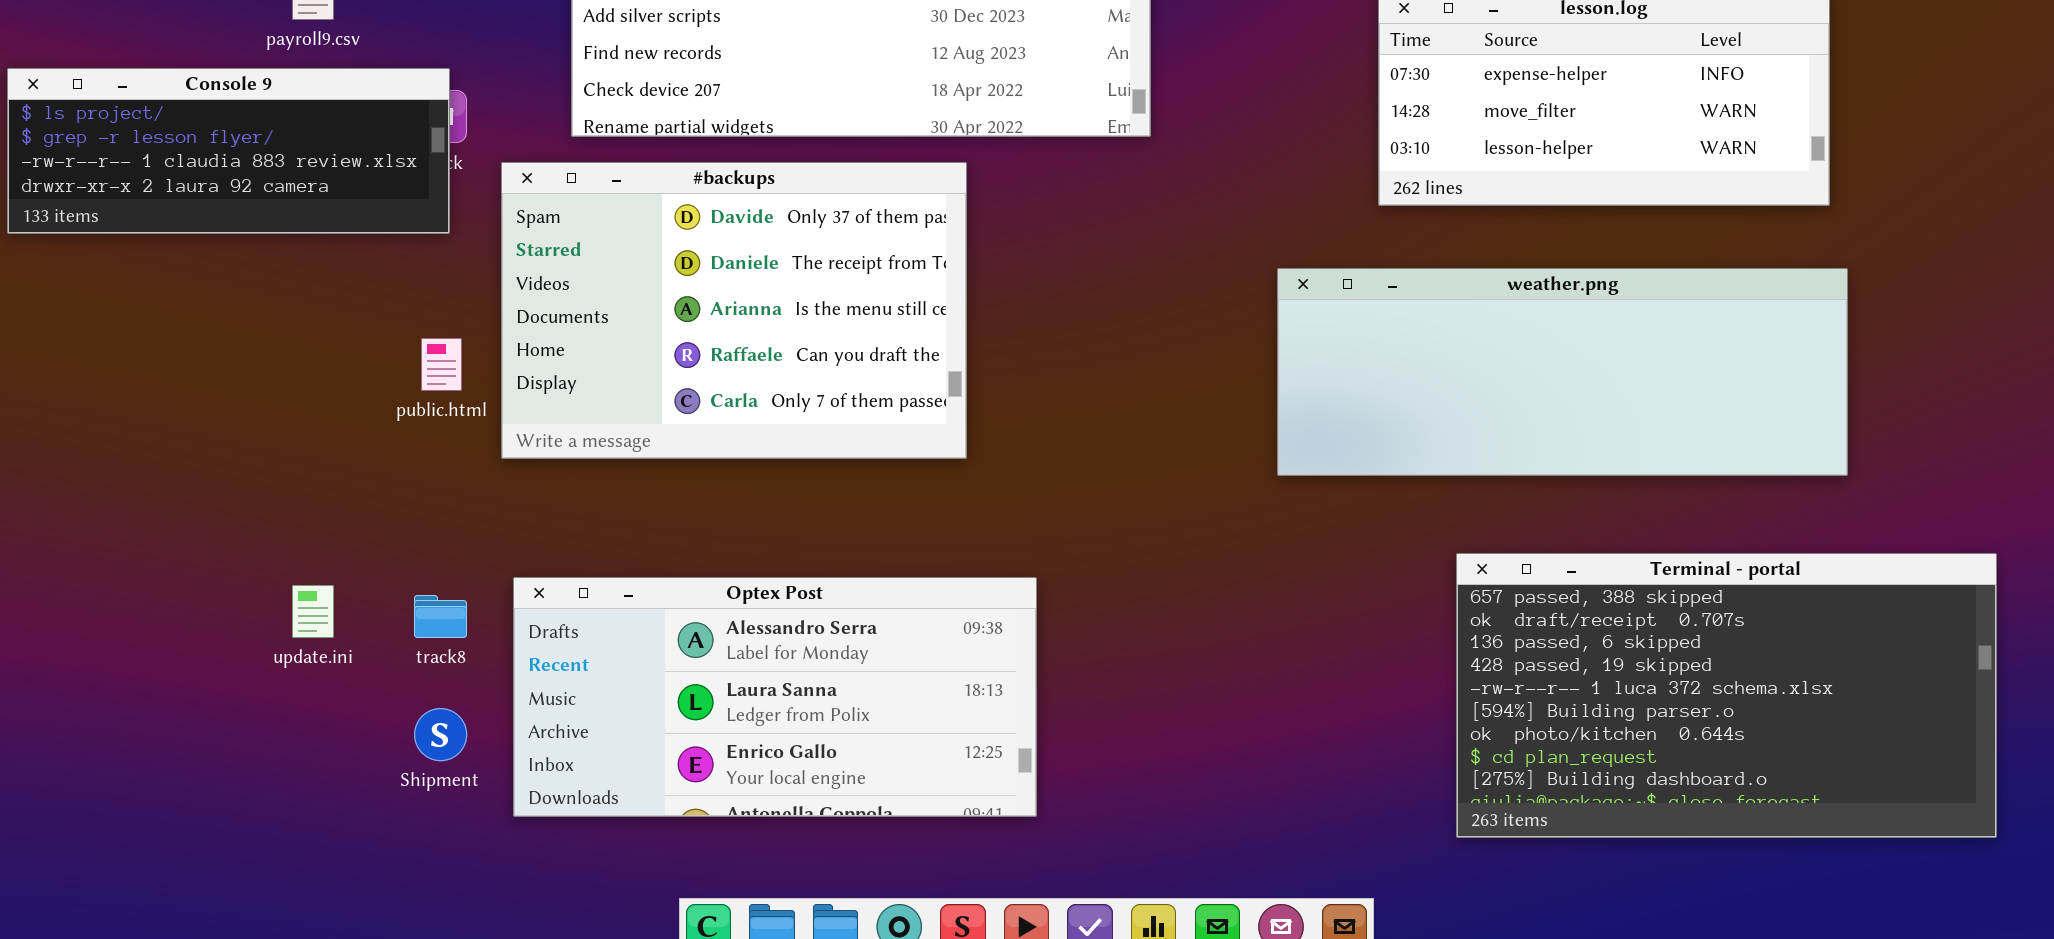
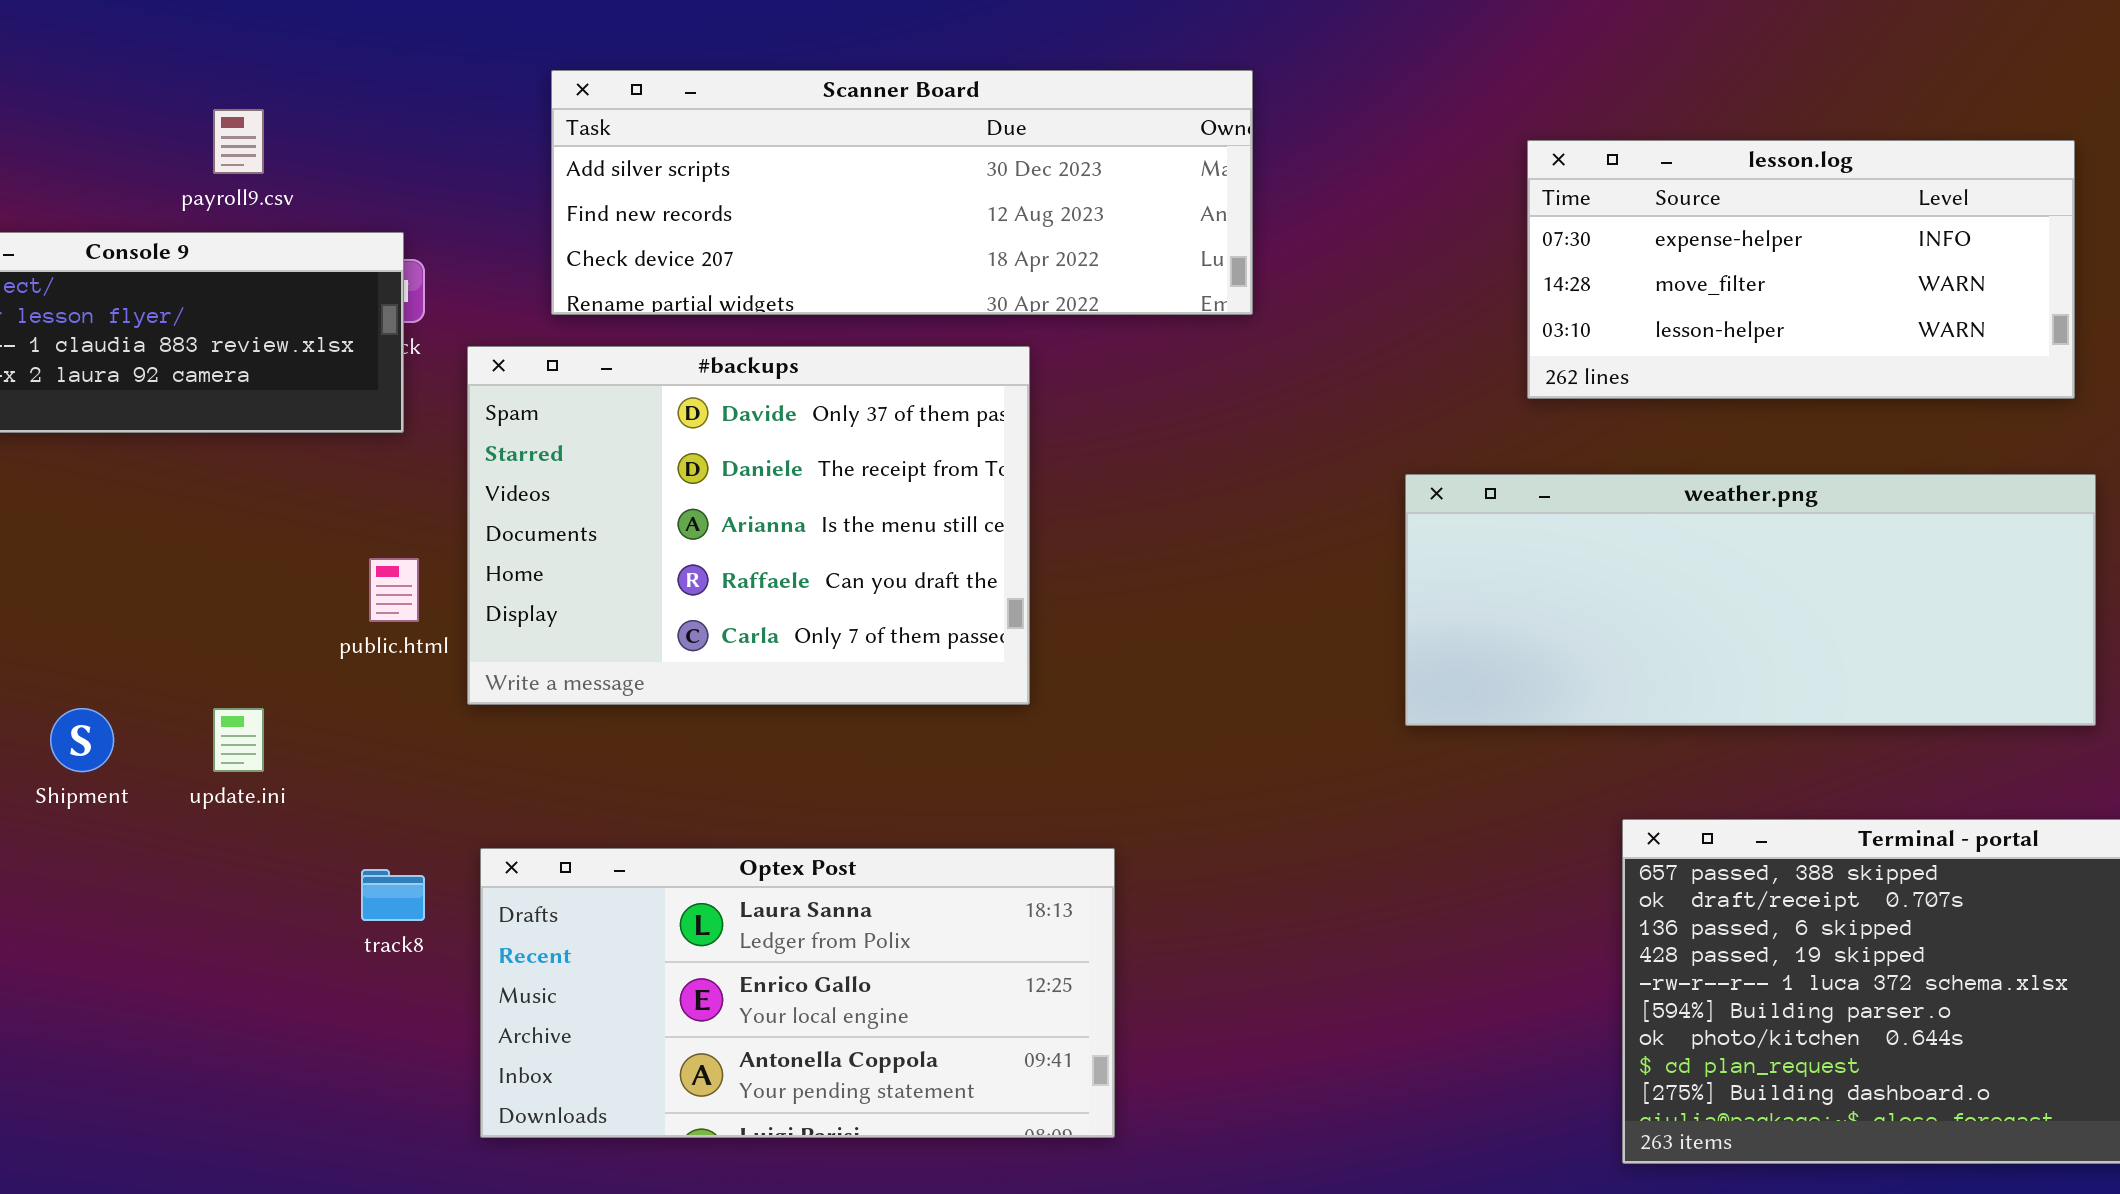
Optex Post: [513,577,1037,817] -> [480,848,1115,1138], scrolled down 1 row
update.ini: [292,585,334,638] -> [213,708,264,772], moved
Shipment: [414,708,467,761] -> [50,708,114,772], moved

